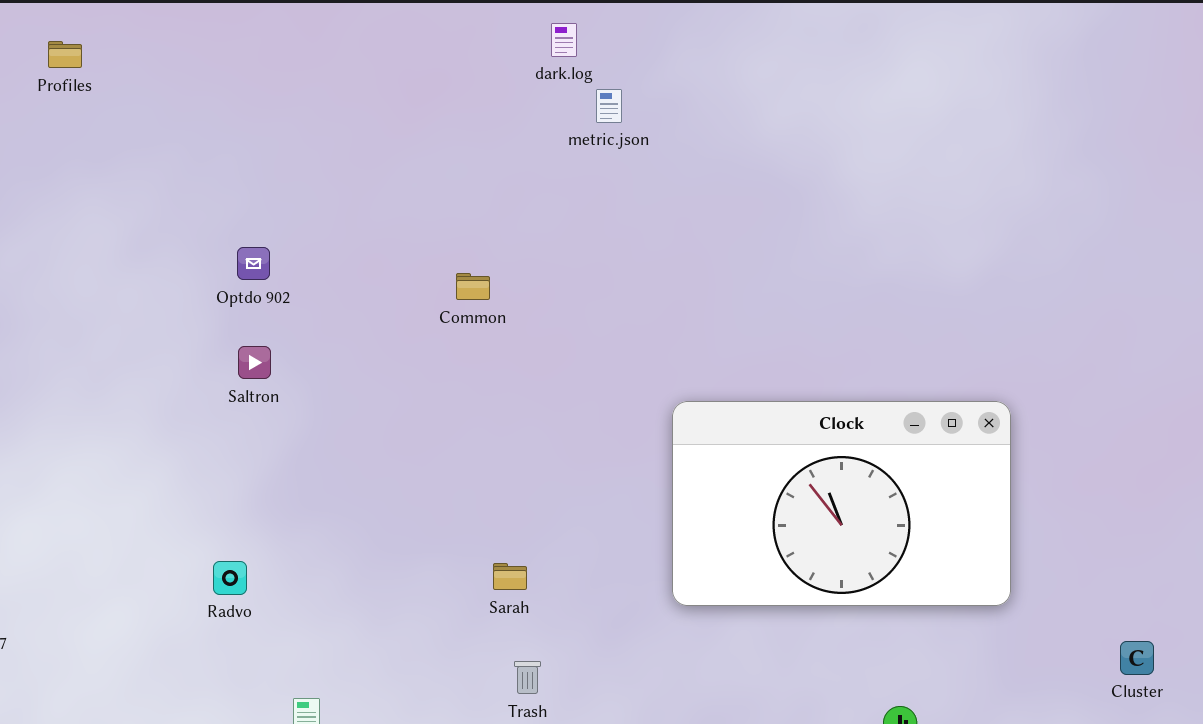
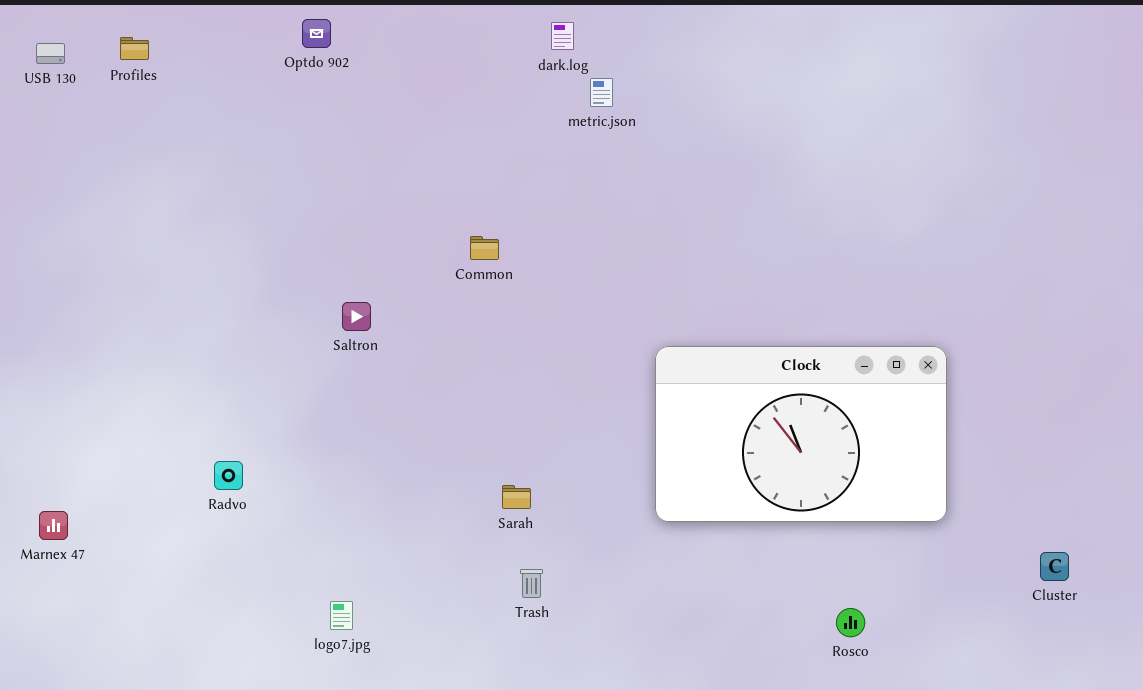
Optdo 902: [237,247,270,280] -> [302,19,331,48], moved
Saltron: [238,346,271,379] -> [342,302,371,331], moved
Radvo: [213,561,247,595] -> [214,461,243,490], moved

